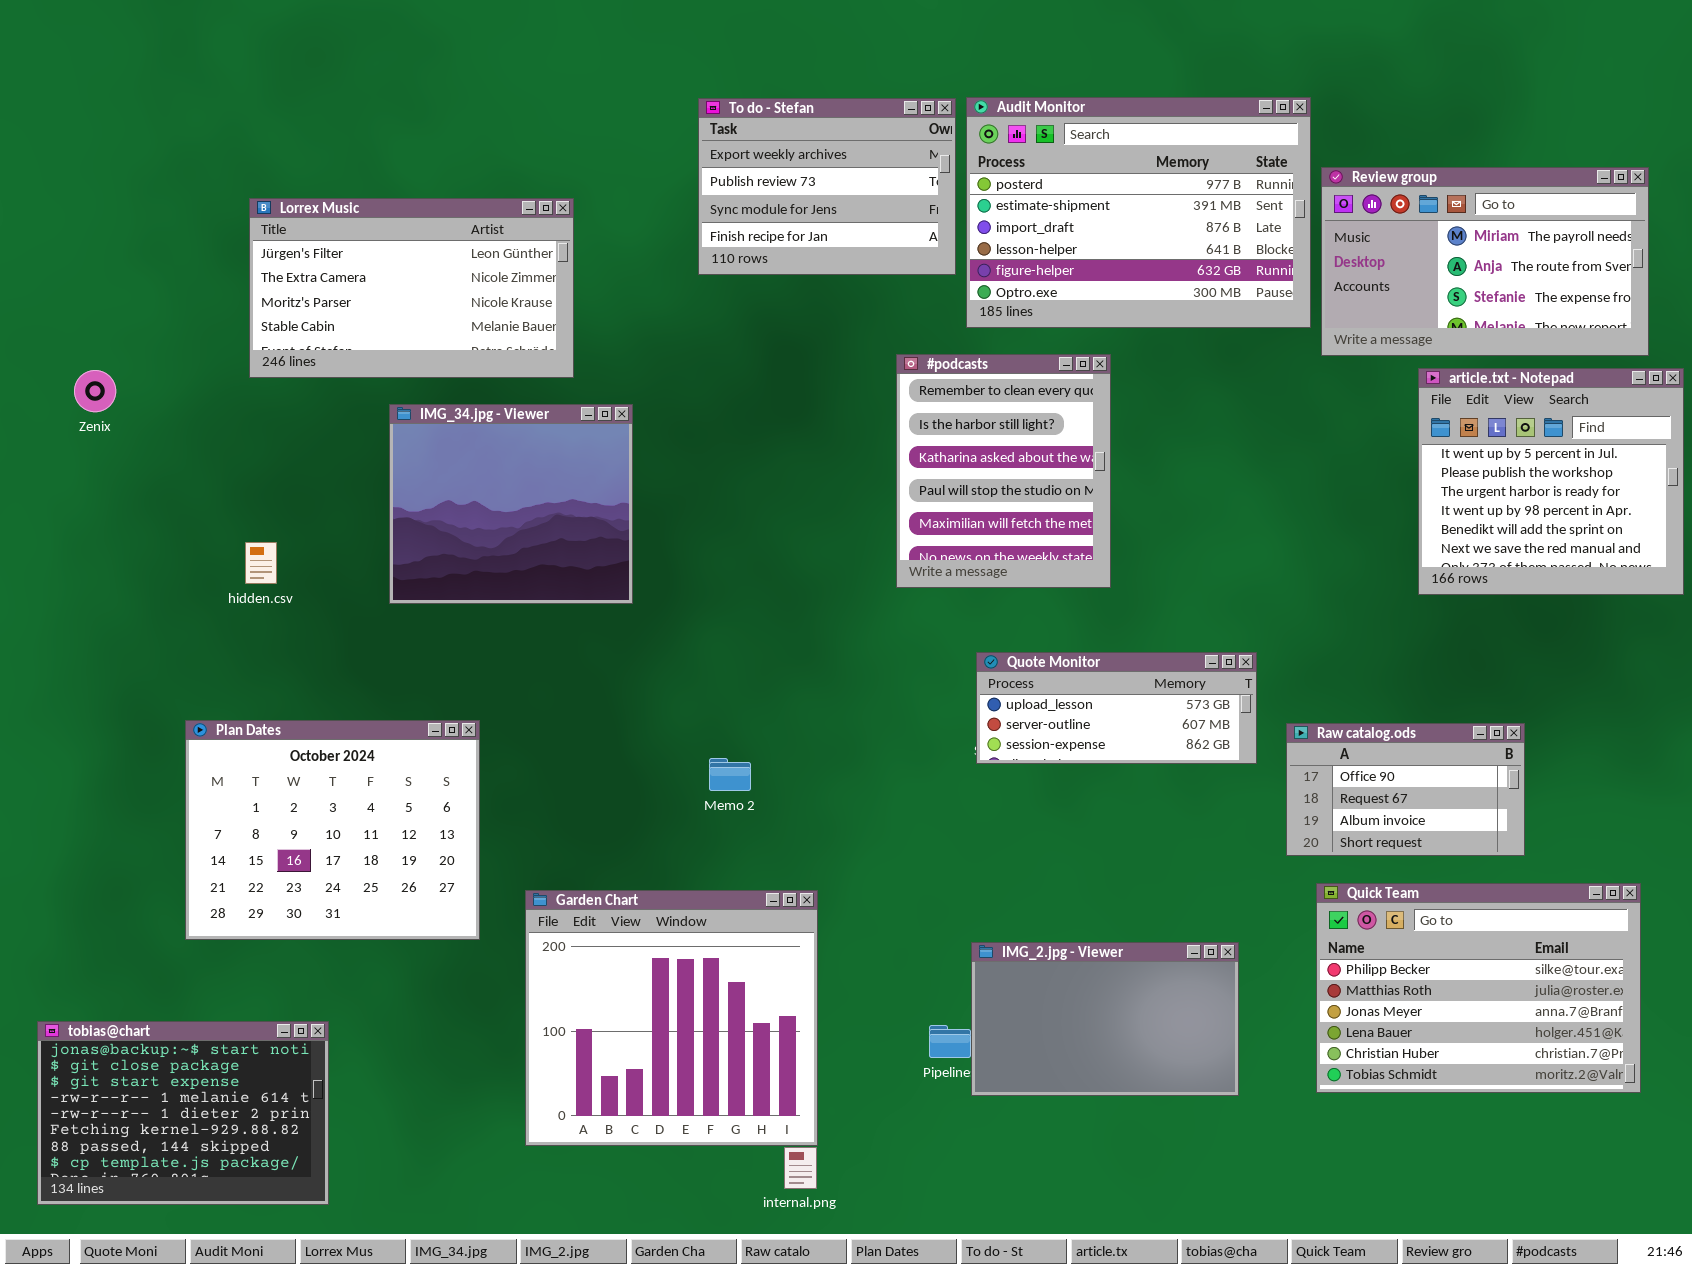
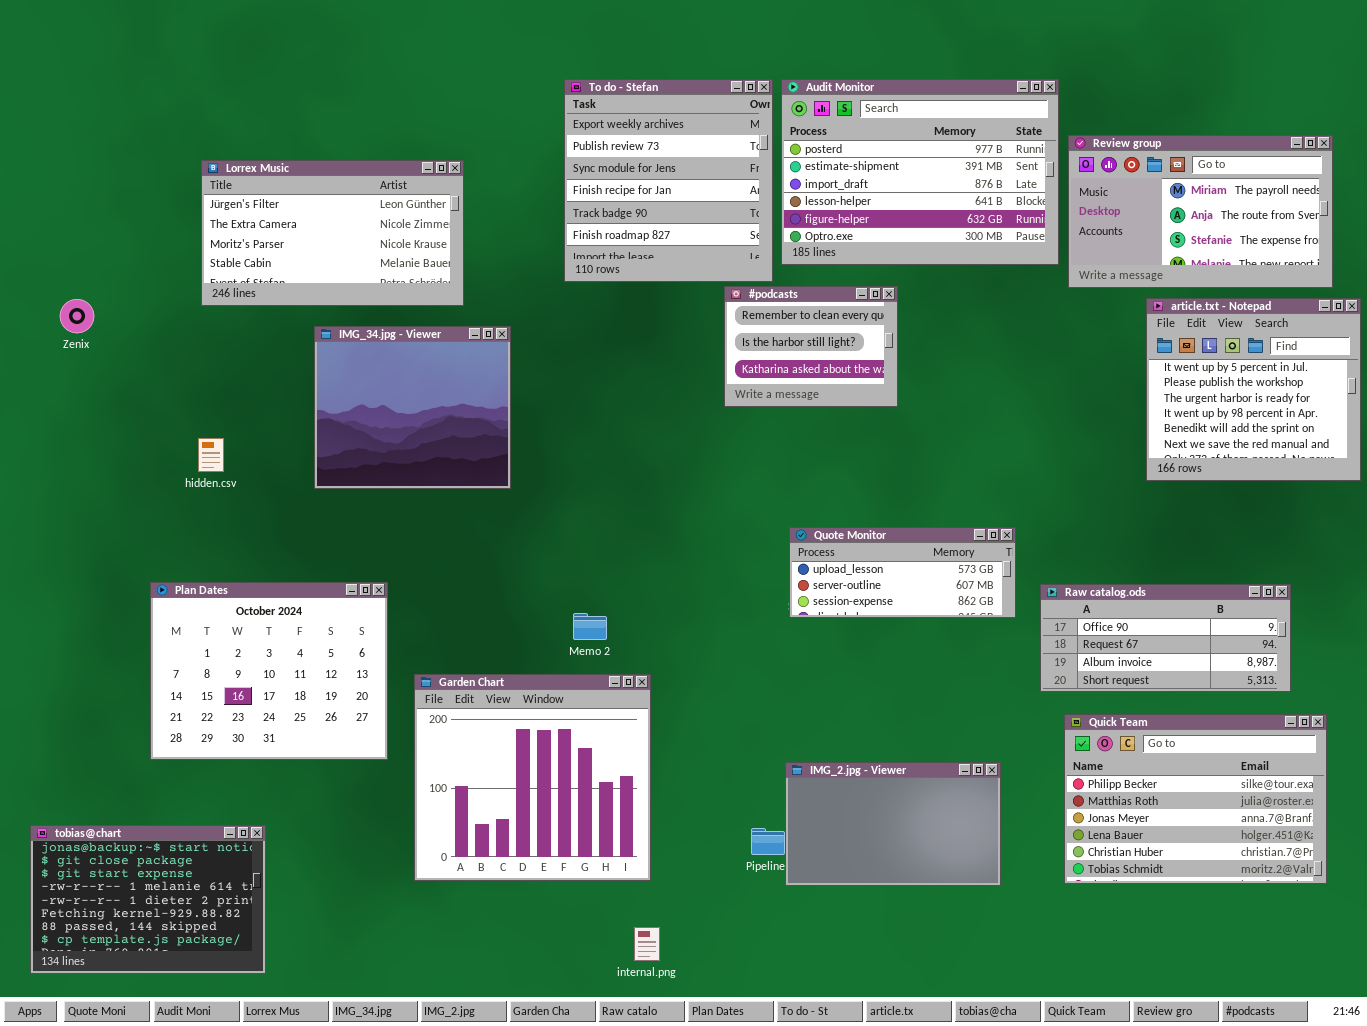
To do - Stefan: [698,98,956,275] -> [564,79,773,282], resized
#podcasts: [896,354,1111,588] -> [724,286,898,407], resized
Raw catalog.ods: [1286,723,1525,856] -> [1040,584,1291,692], resized
Garden Chart: [525,890,818,1146] -> [414,674,651,881], moved

